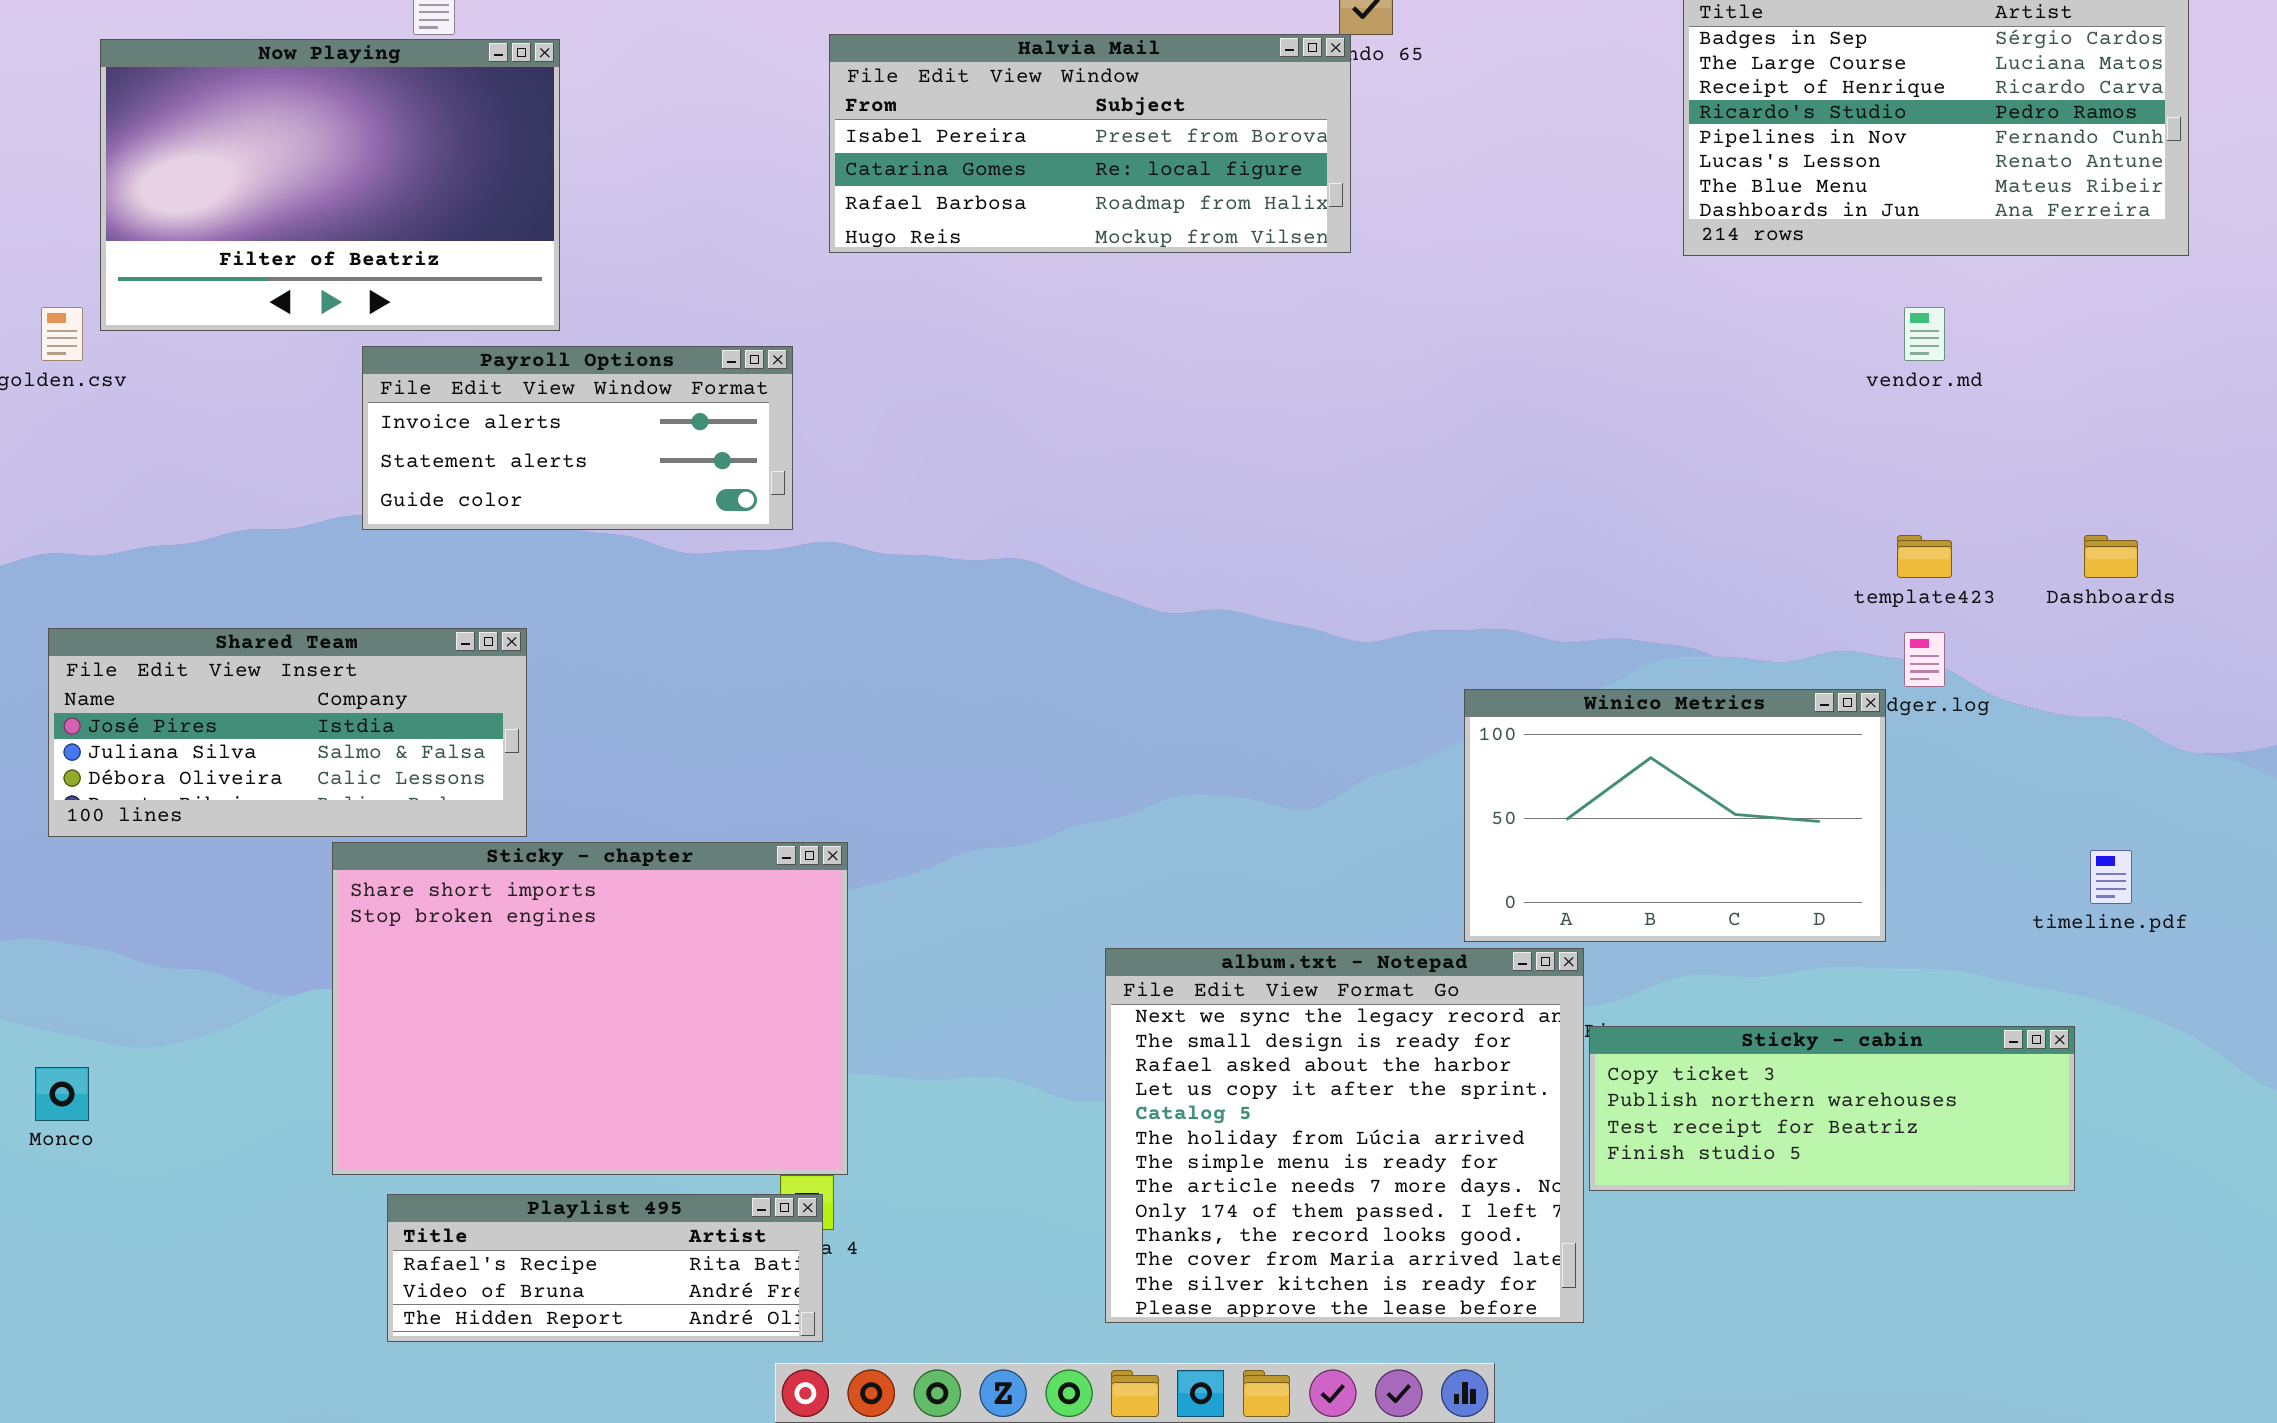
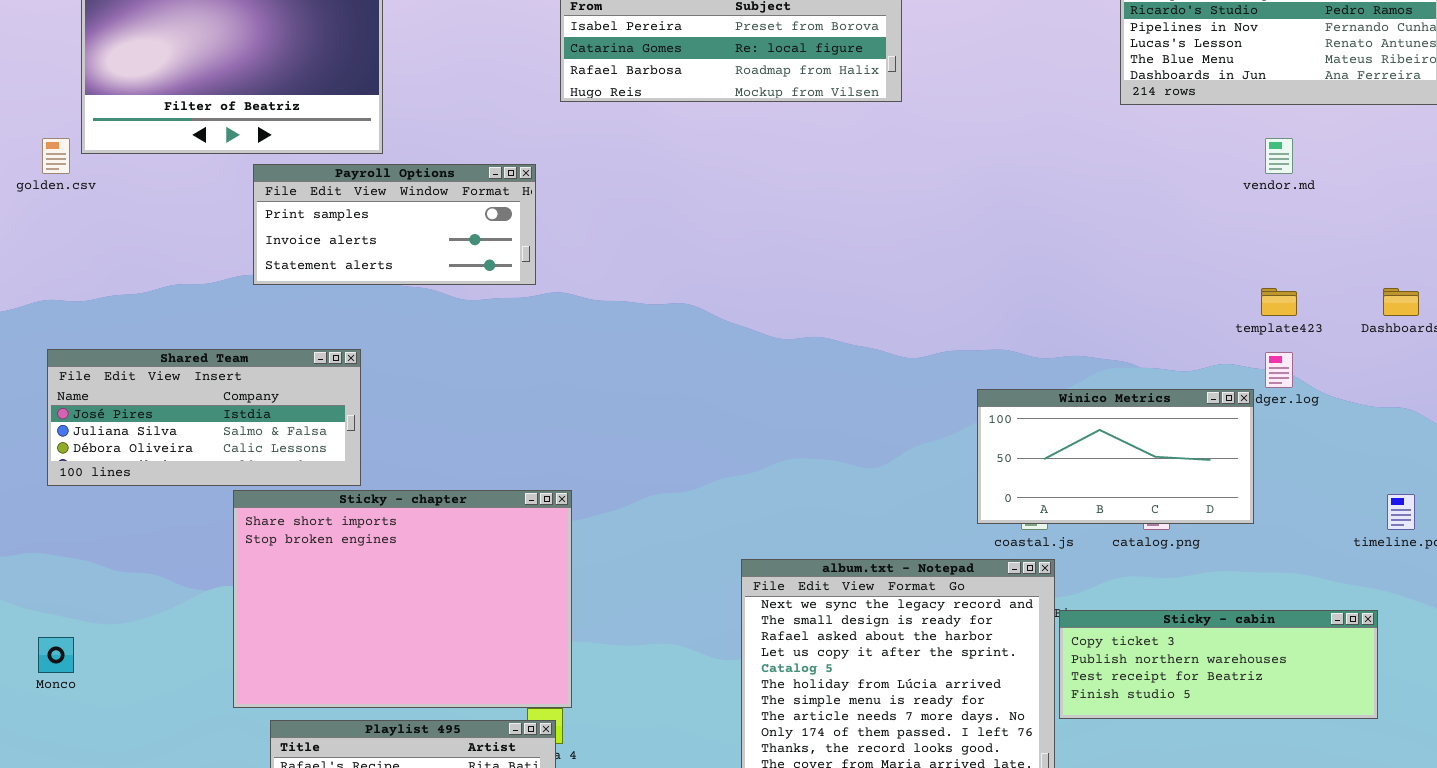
Payroll Options: [362,346,793,530] -> [253,164,536,285], scrolled up 1 row
Winico Metrics: [1464,689,1886,942] -> [977,389,1254,524], resized

